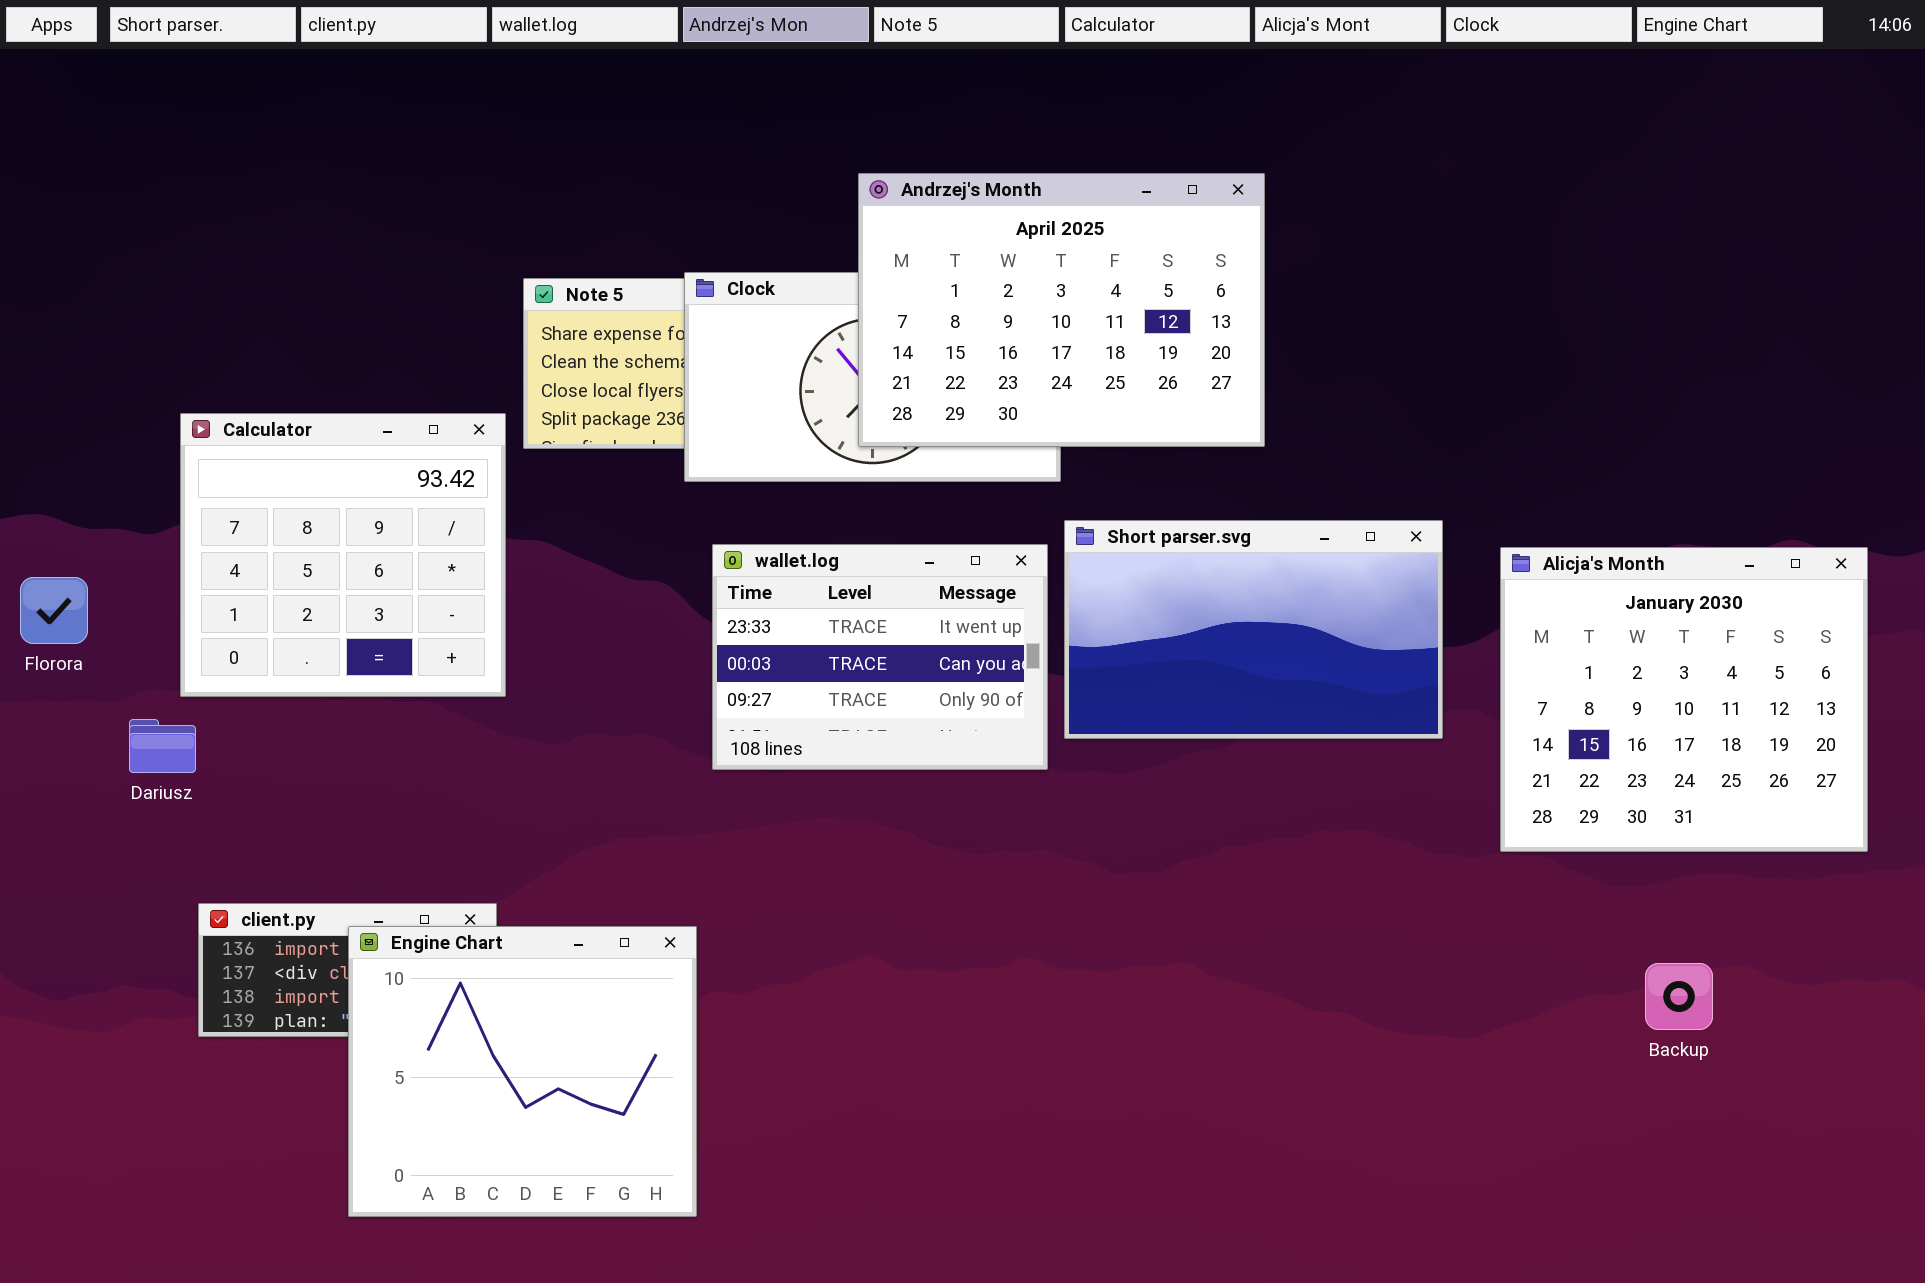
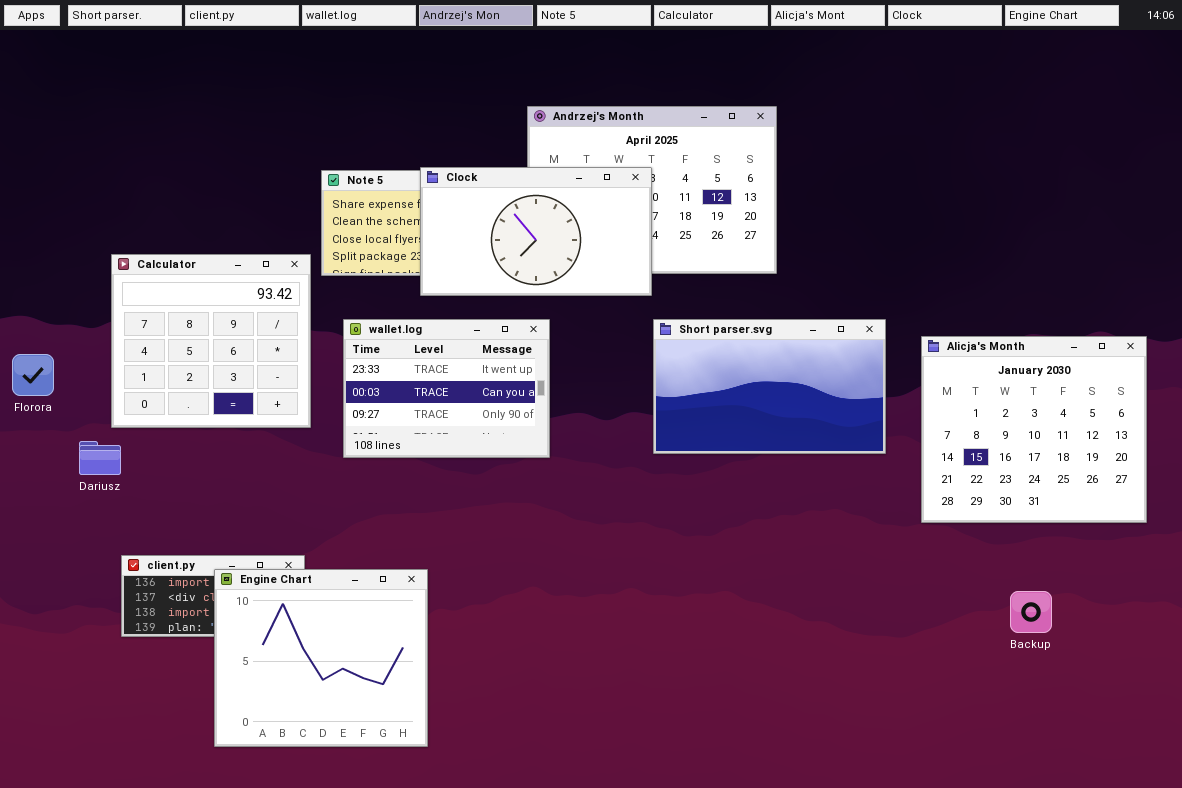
Clock: [684,272,1061,482] -> [420,167,652,296], raised
wallet.log: [712,544,1048,770] -> [343,319,550,458], moved

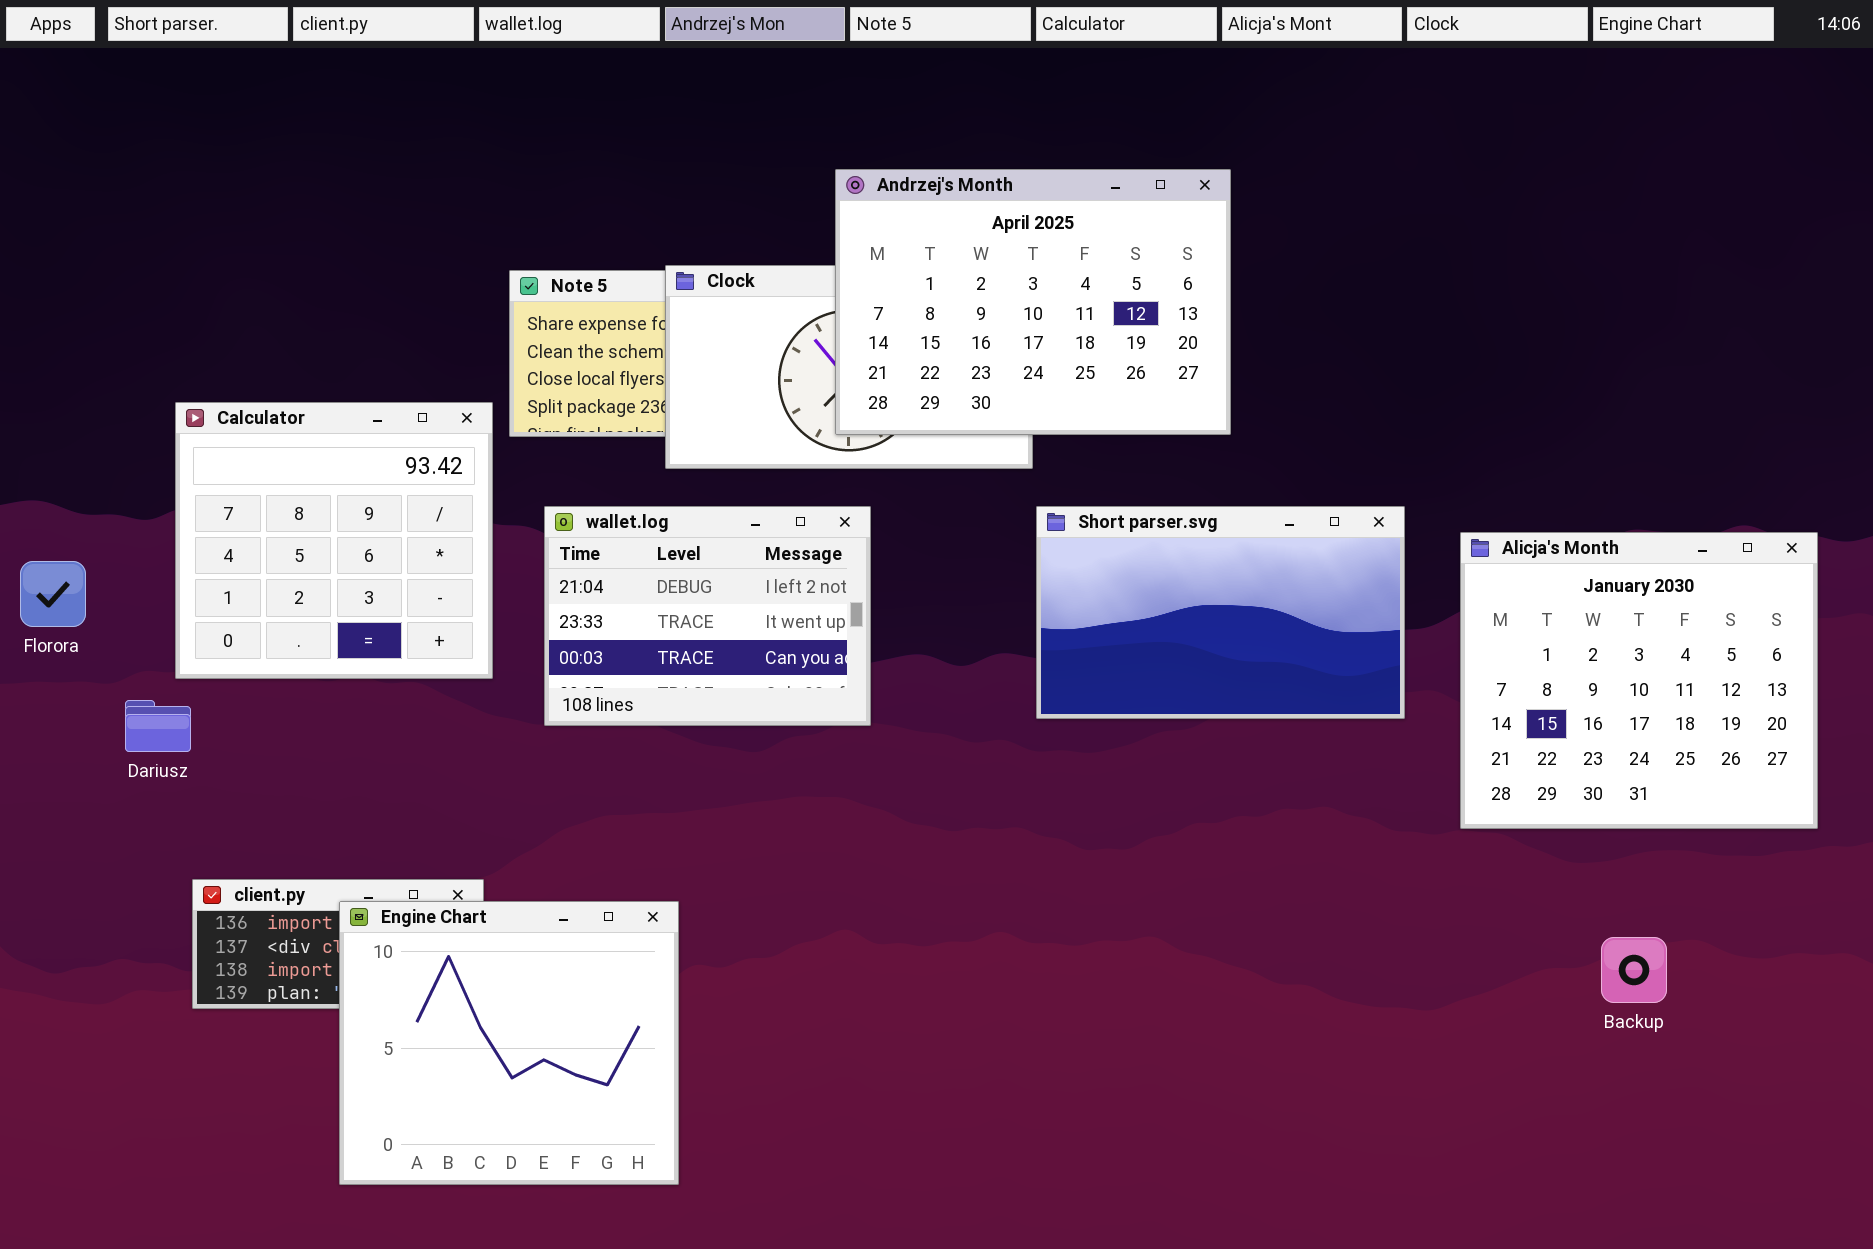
Andrzej's Month: [527,106,777,274] -> [835,169,1231,435], raised
wallet.log: [343,319,550,458] -> [544,506,871,726], scrolled up 1 row

